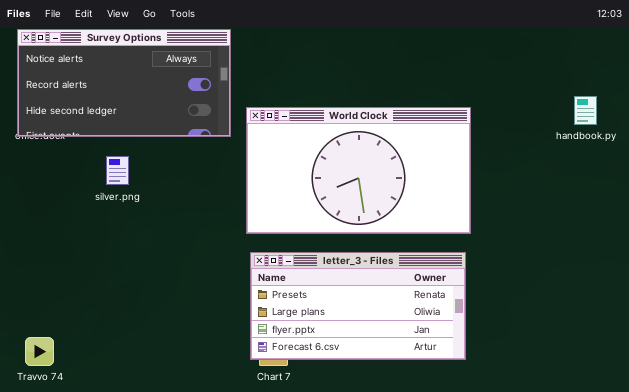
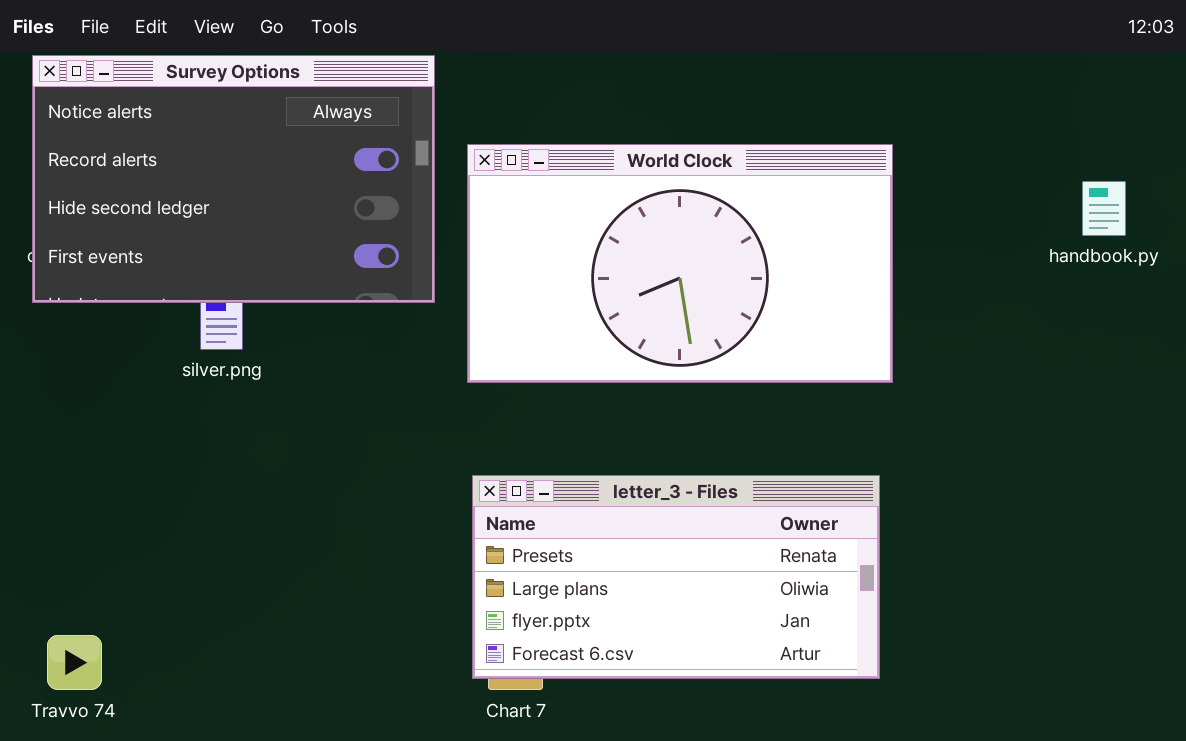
Survey Options: [17,29,231,137] -> [32,55,435,303], resized
World Clock: [246,107,471,234] -> [467,144,893,383], moved

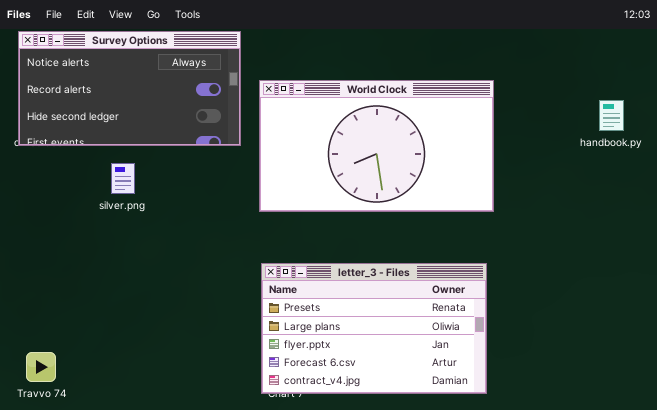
Survey Options: [32,55,435,303] -> [18,31,241,146], resized
letter_3 - Files: [472,475,880,679] -> [261,263,487,394], resized

